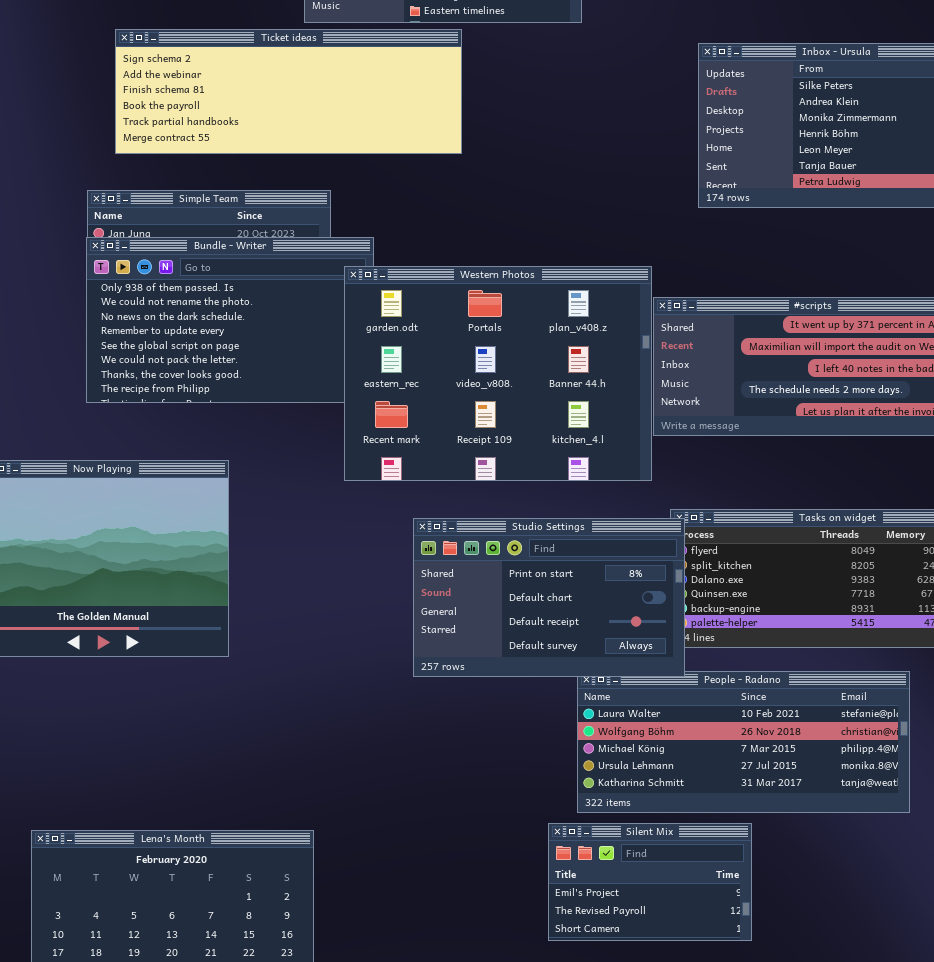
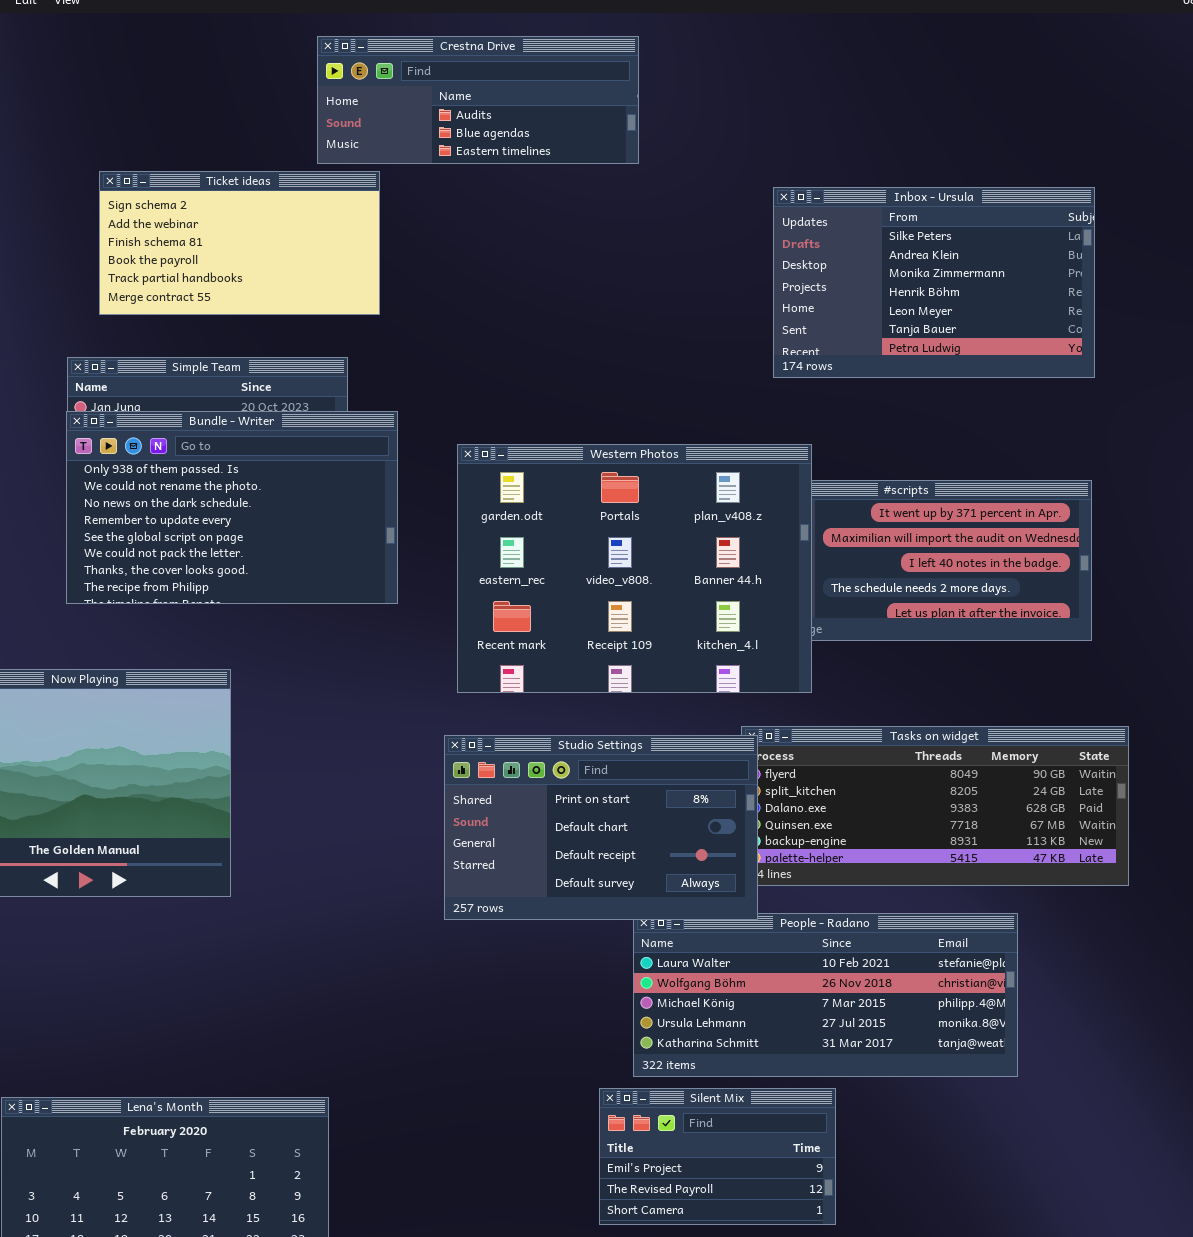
Ticket ideas: [115,29,462,154] -> [99,171,380,315], resized
Western Photos: [344,266,652,481] -> [457,444,812,693], moved

